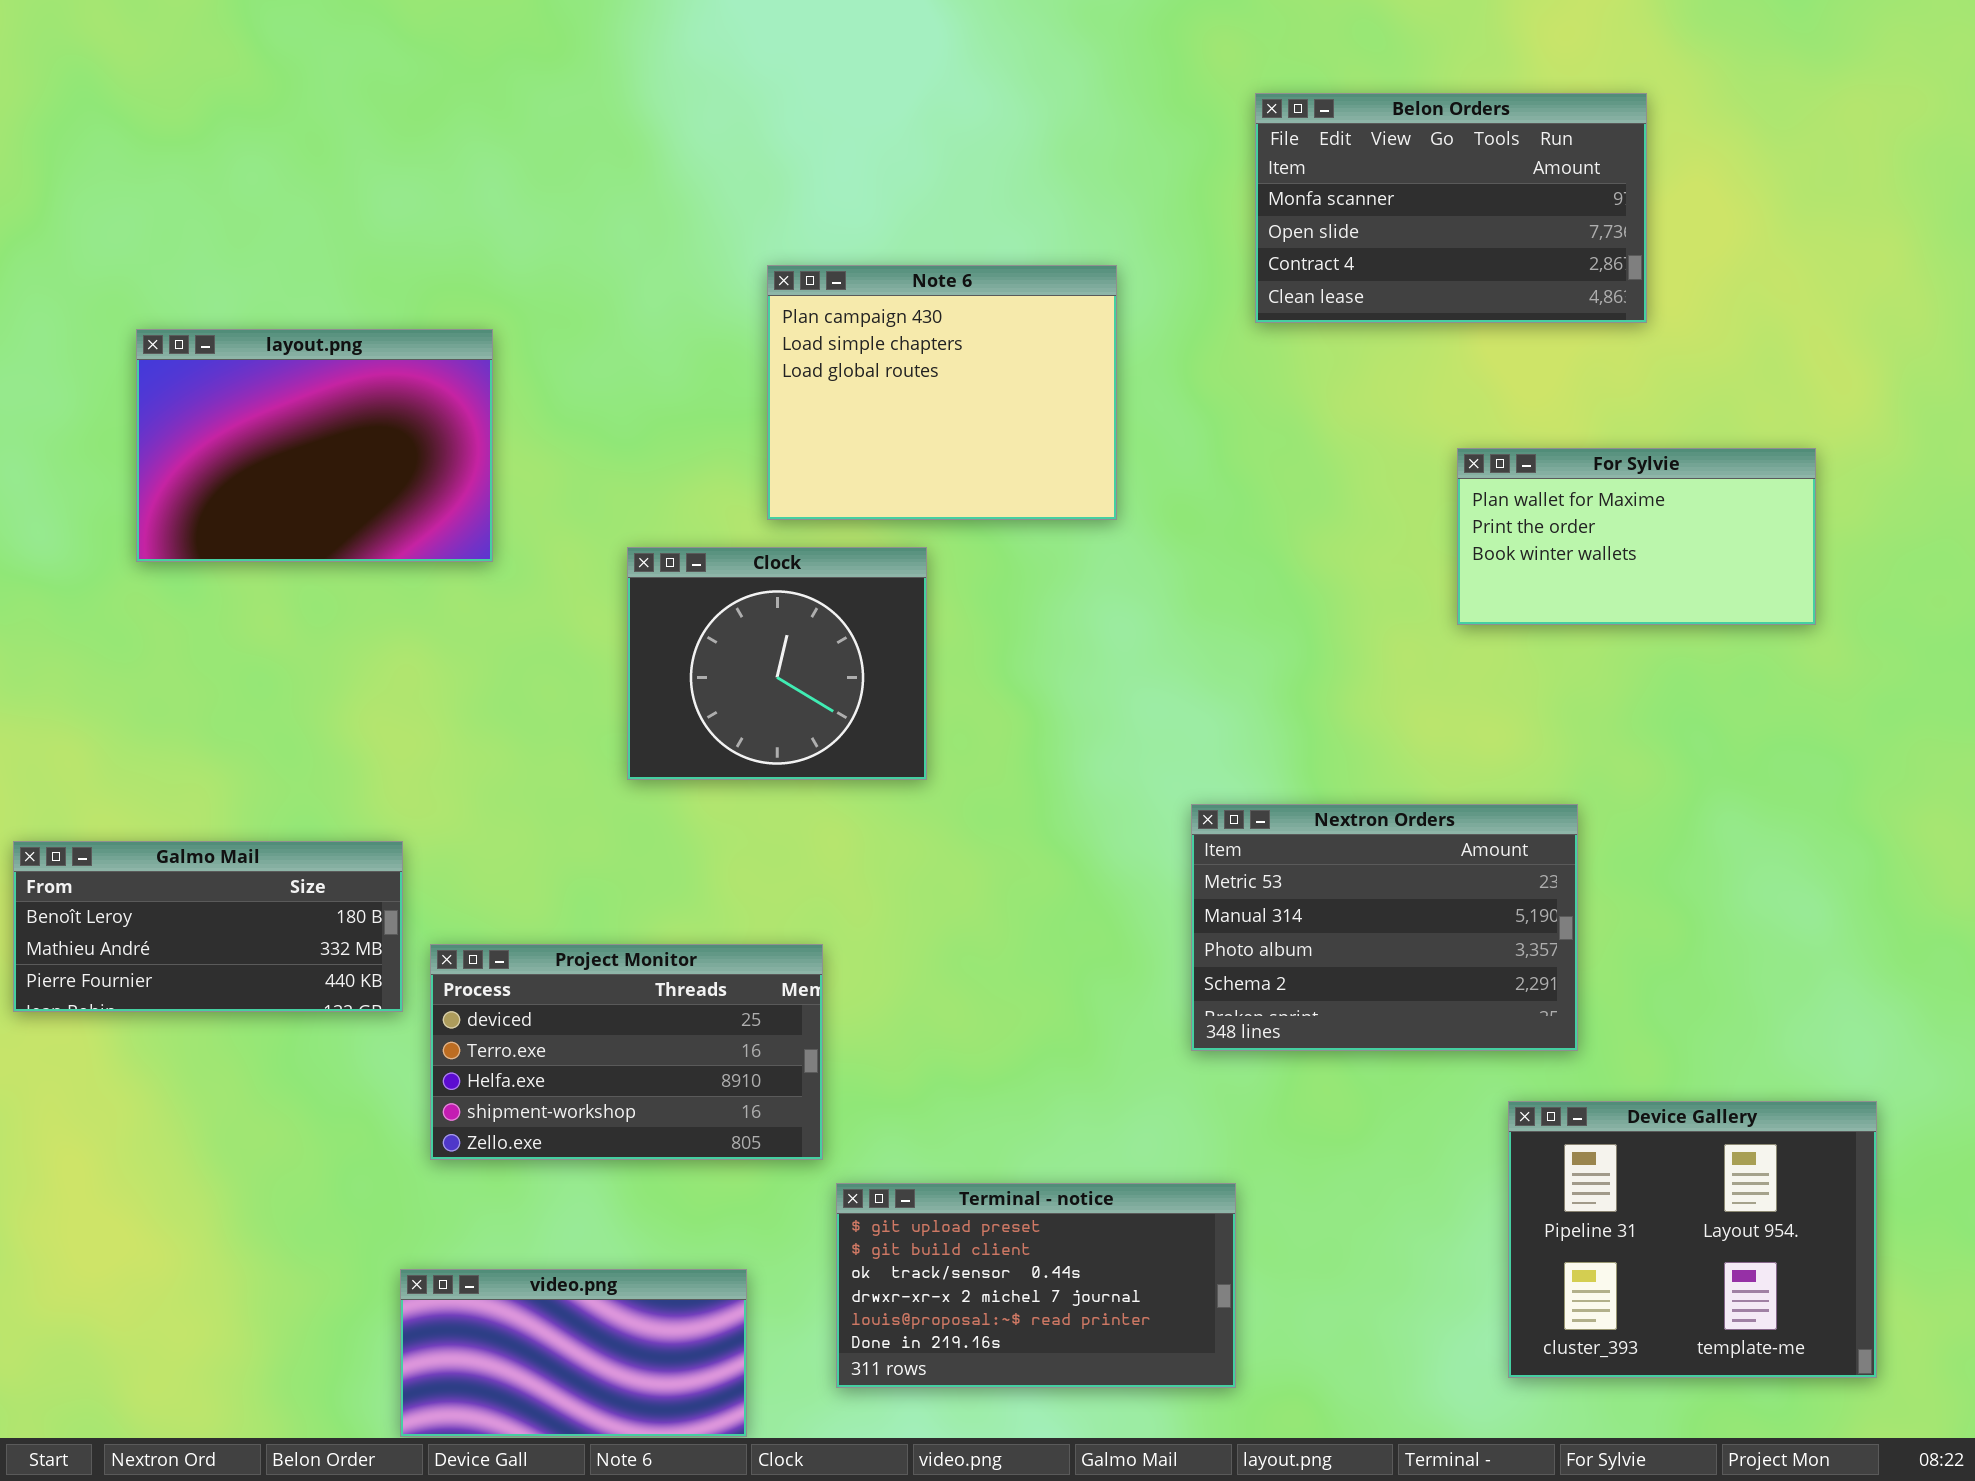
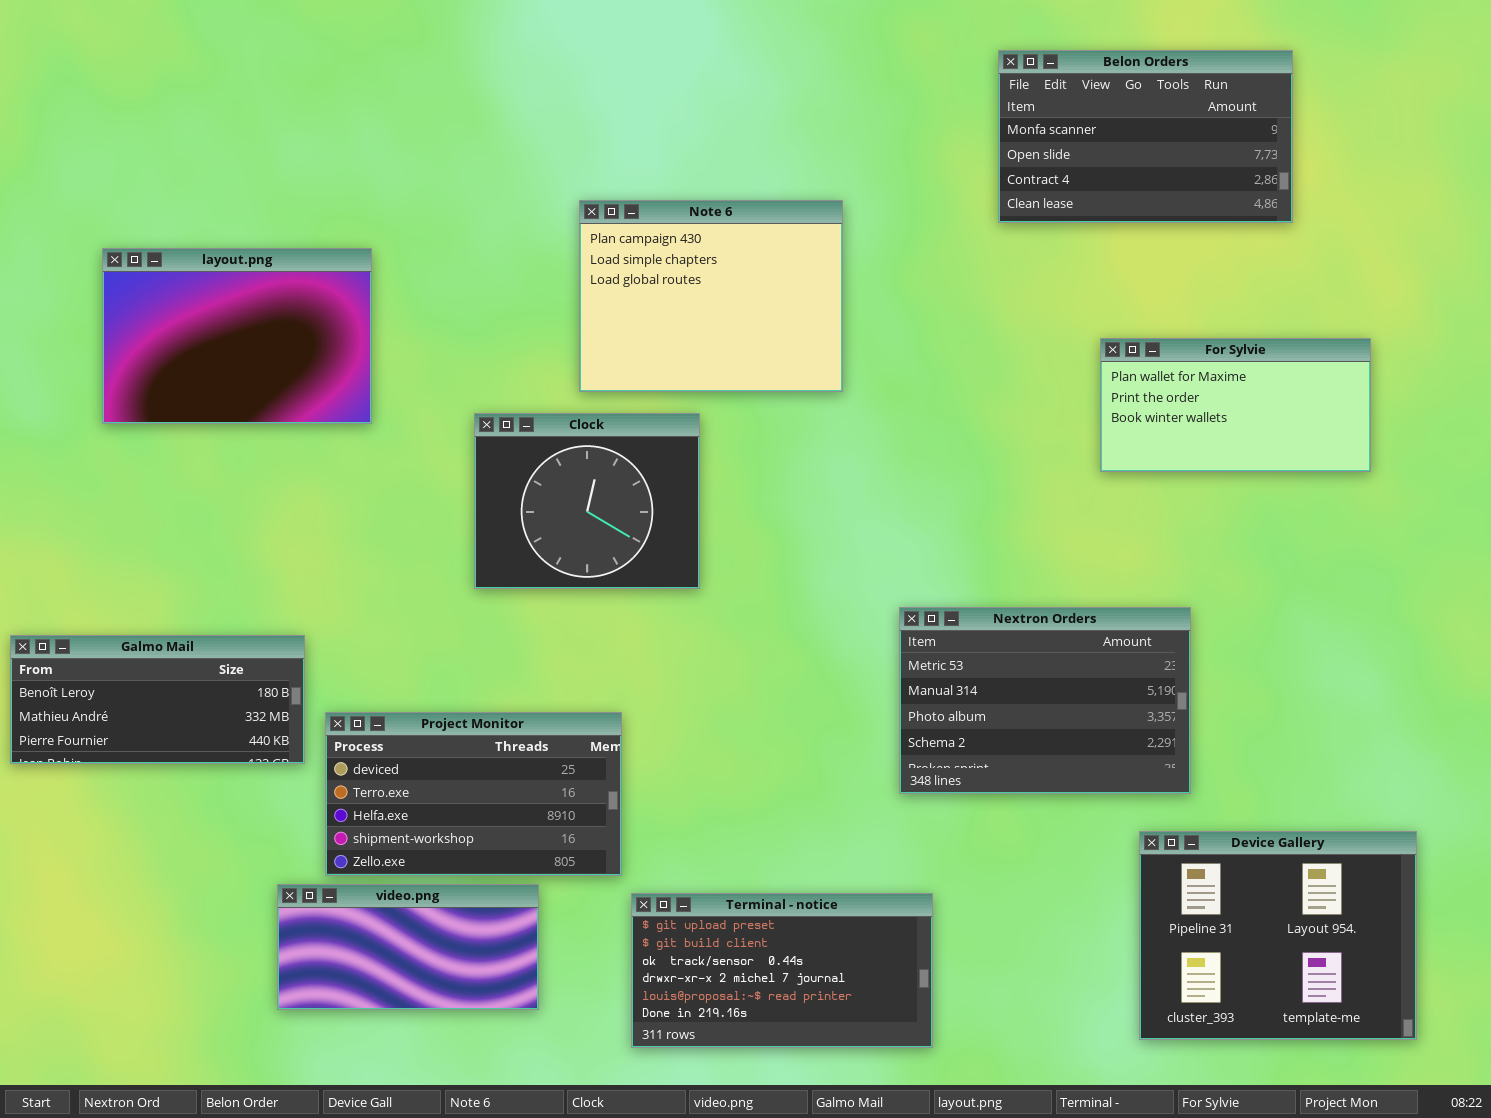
Belon Orders: [1255,93,1647,323] -> [998,50,1293,223], moved
video.png: [400,1269,747,1437] -> [277,884,539,1010], moved

